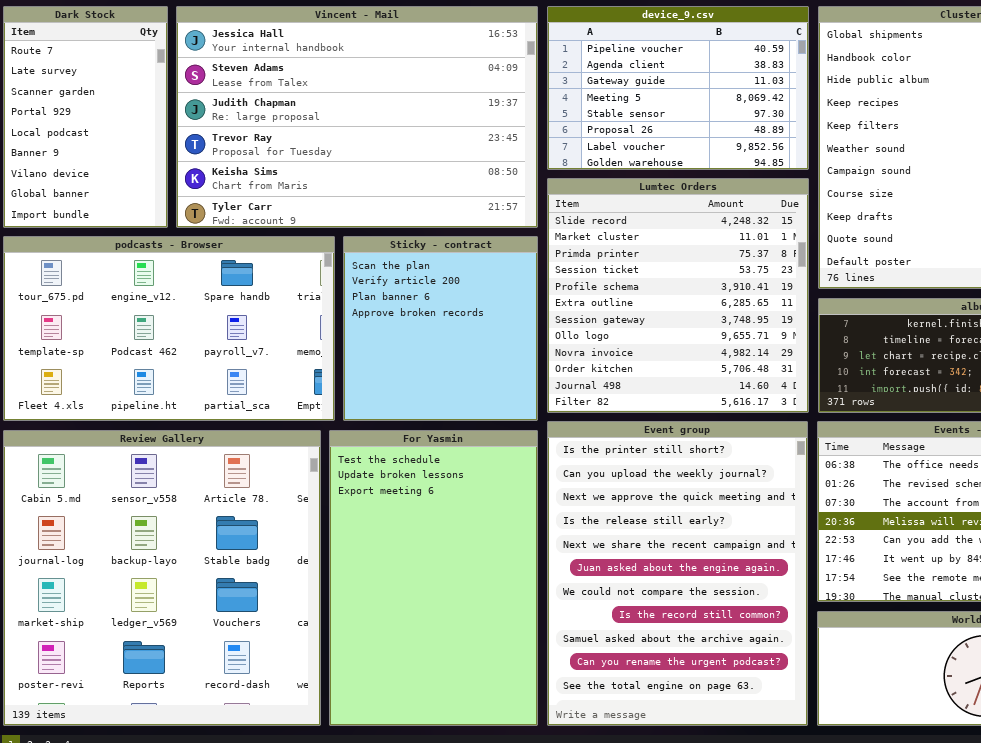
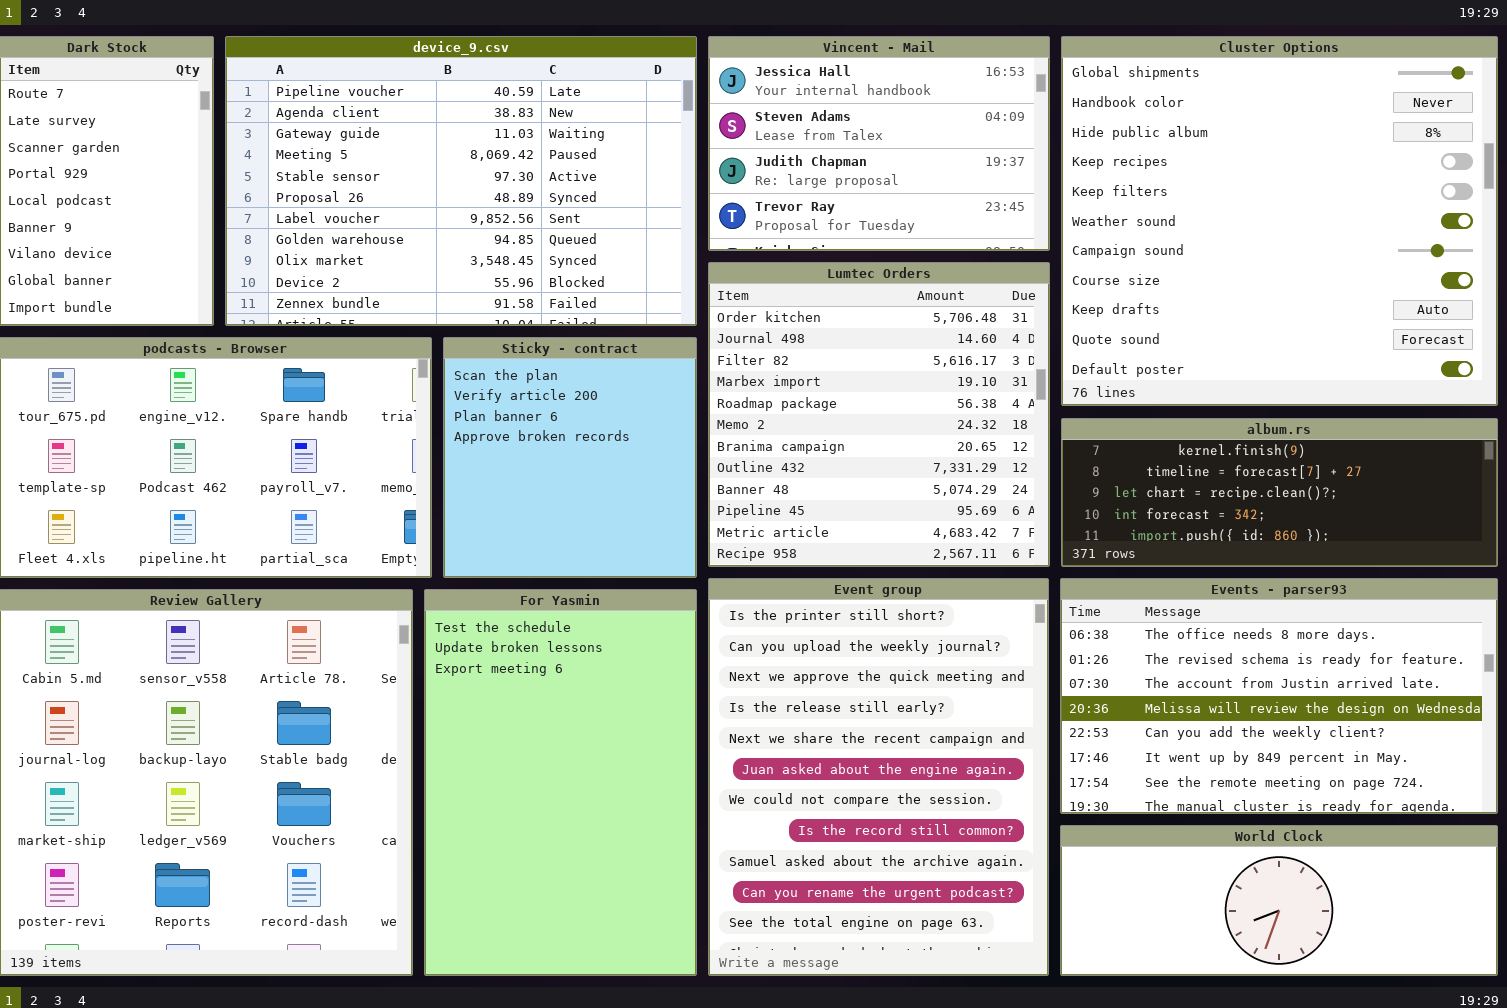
Vincent - Mail: [176,6,538,228] -> [708,36,1050,251], moved, resized
device_9.csv: [547,6,809,170] -> [225,36,697,326], moved, resized
Lumtec Orders: [547,178,809,413] -> [708,262,1050,567], scrolled down 9 rows

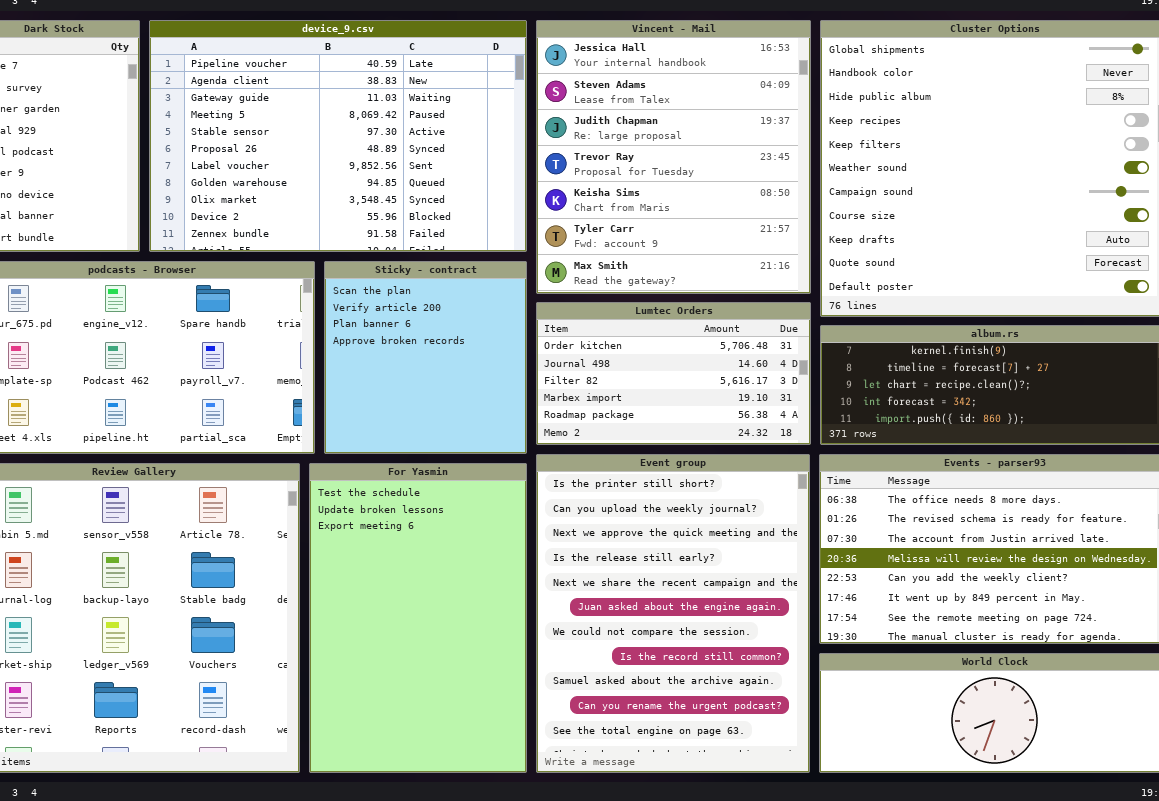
Vincent - Mail: [708,36,1050,251] -> [536,20,811,294], resized
Lumtec Orders: [708,262,1050,567] -> [536,302,811,445], resized

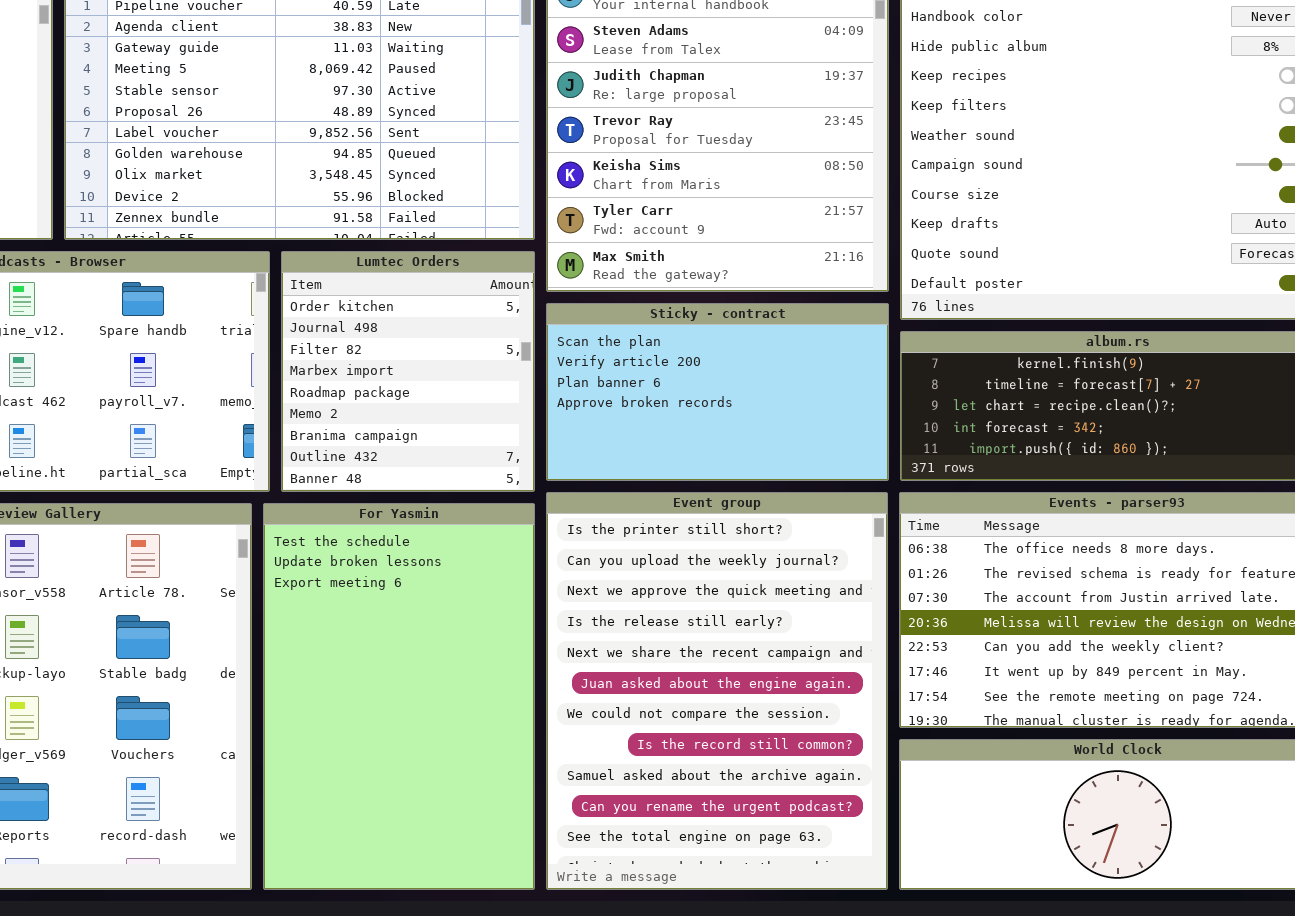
Sticky - contract: [324,261,527,454] -> [546,303,889,481], moved, resized
Lumtec Orders: [536,302,811,445] -> [281,251,535,492], moved, resized

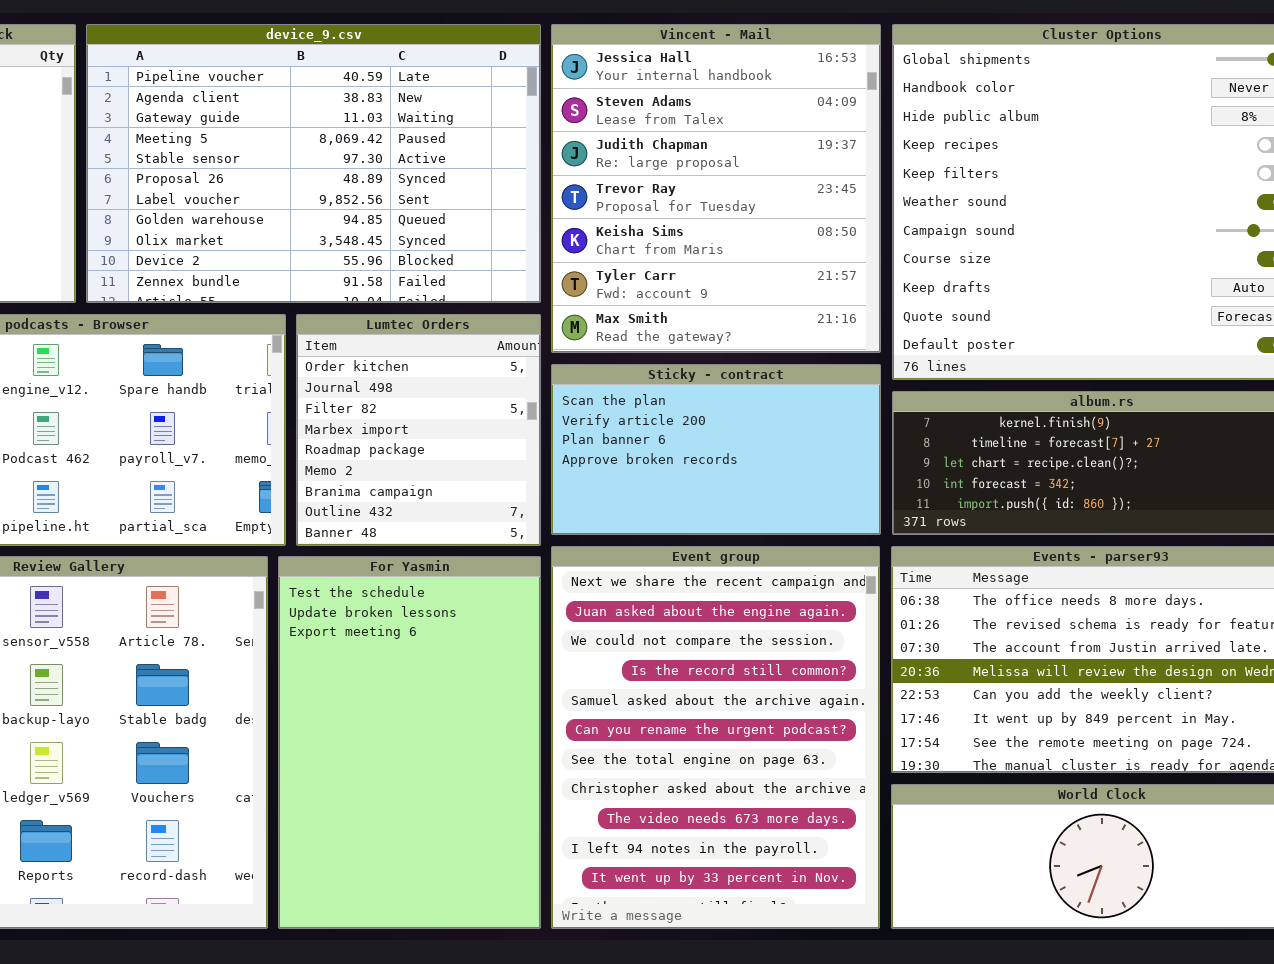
Event group: [546,492,888,890] -> [551,546,880,929], scrolled down 4 rows

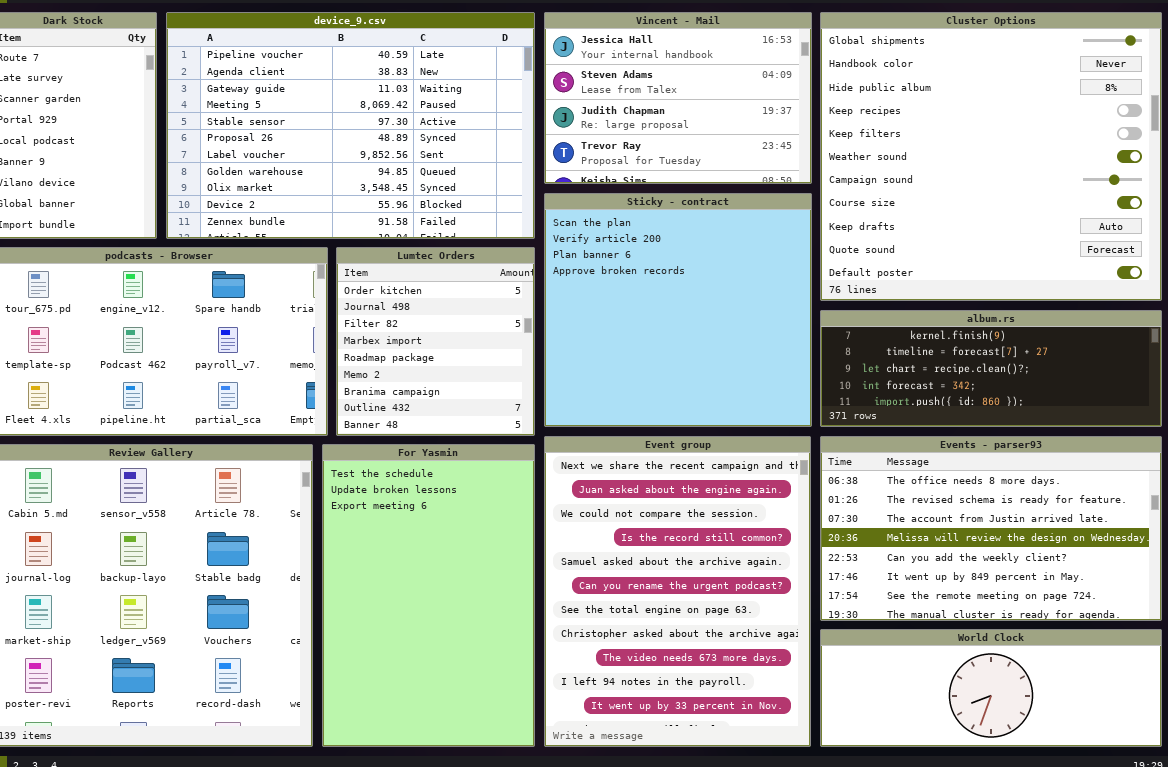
Vincent - Mail: [551,24,881,353] -> [544,12,812,184], resized
Sticky - contract: [551,364,881,535] -> [544,193,812,427], resized

